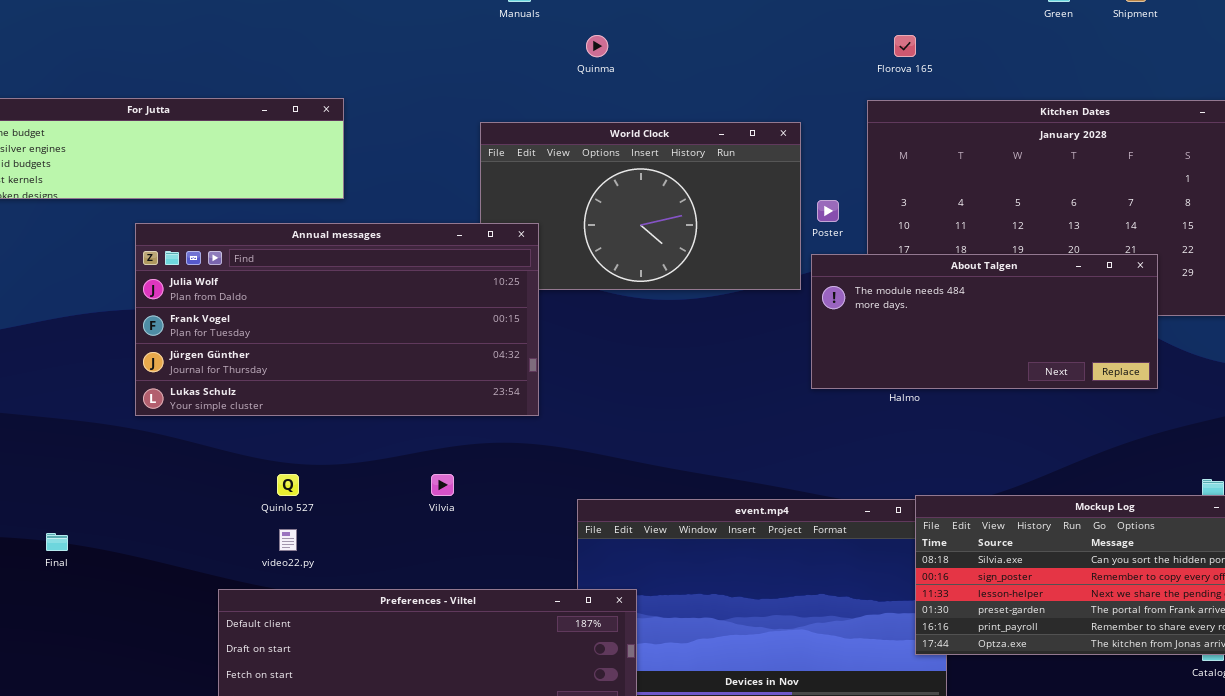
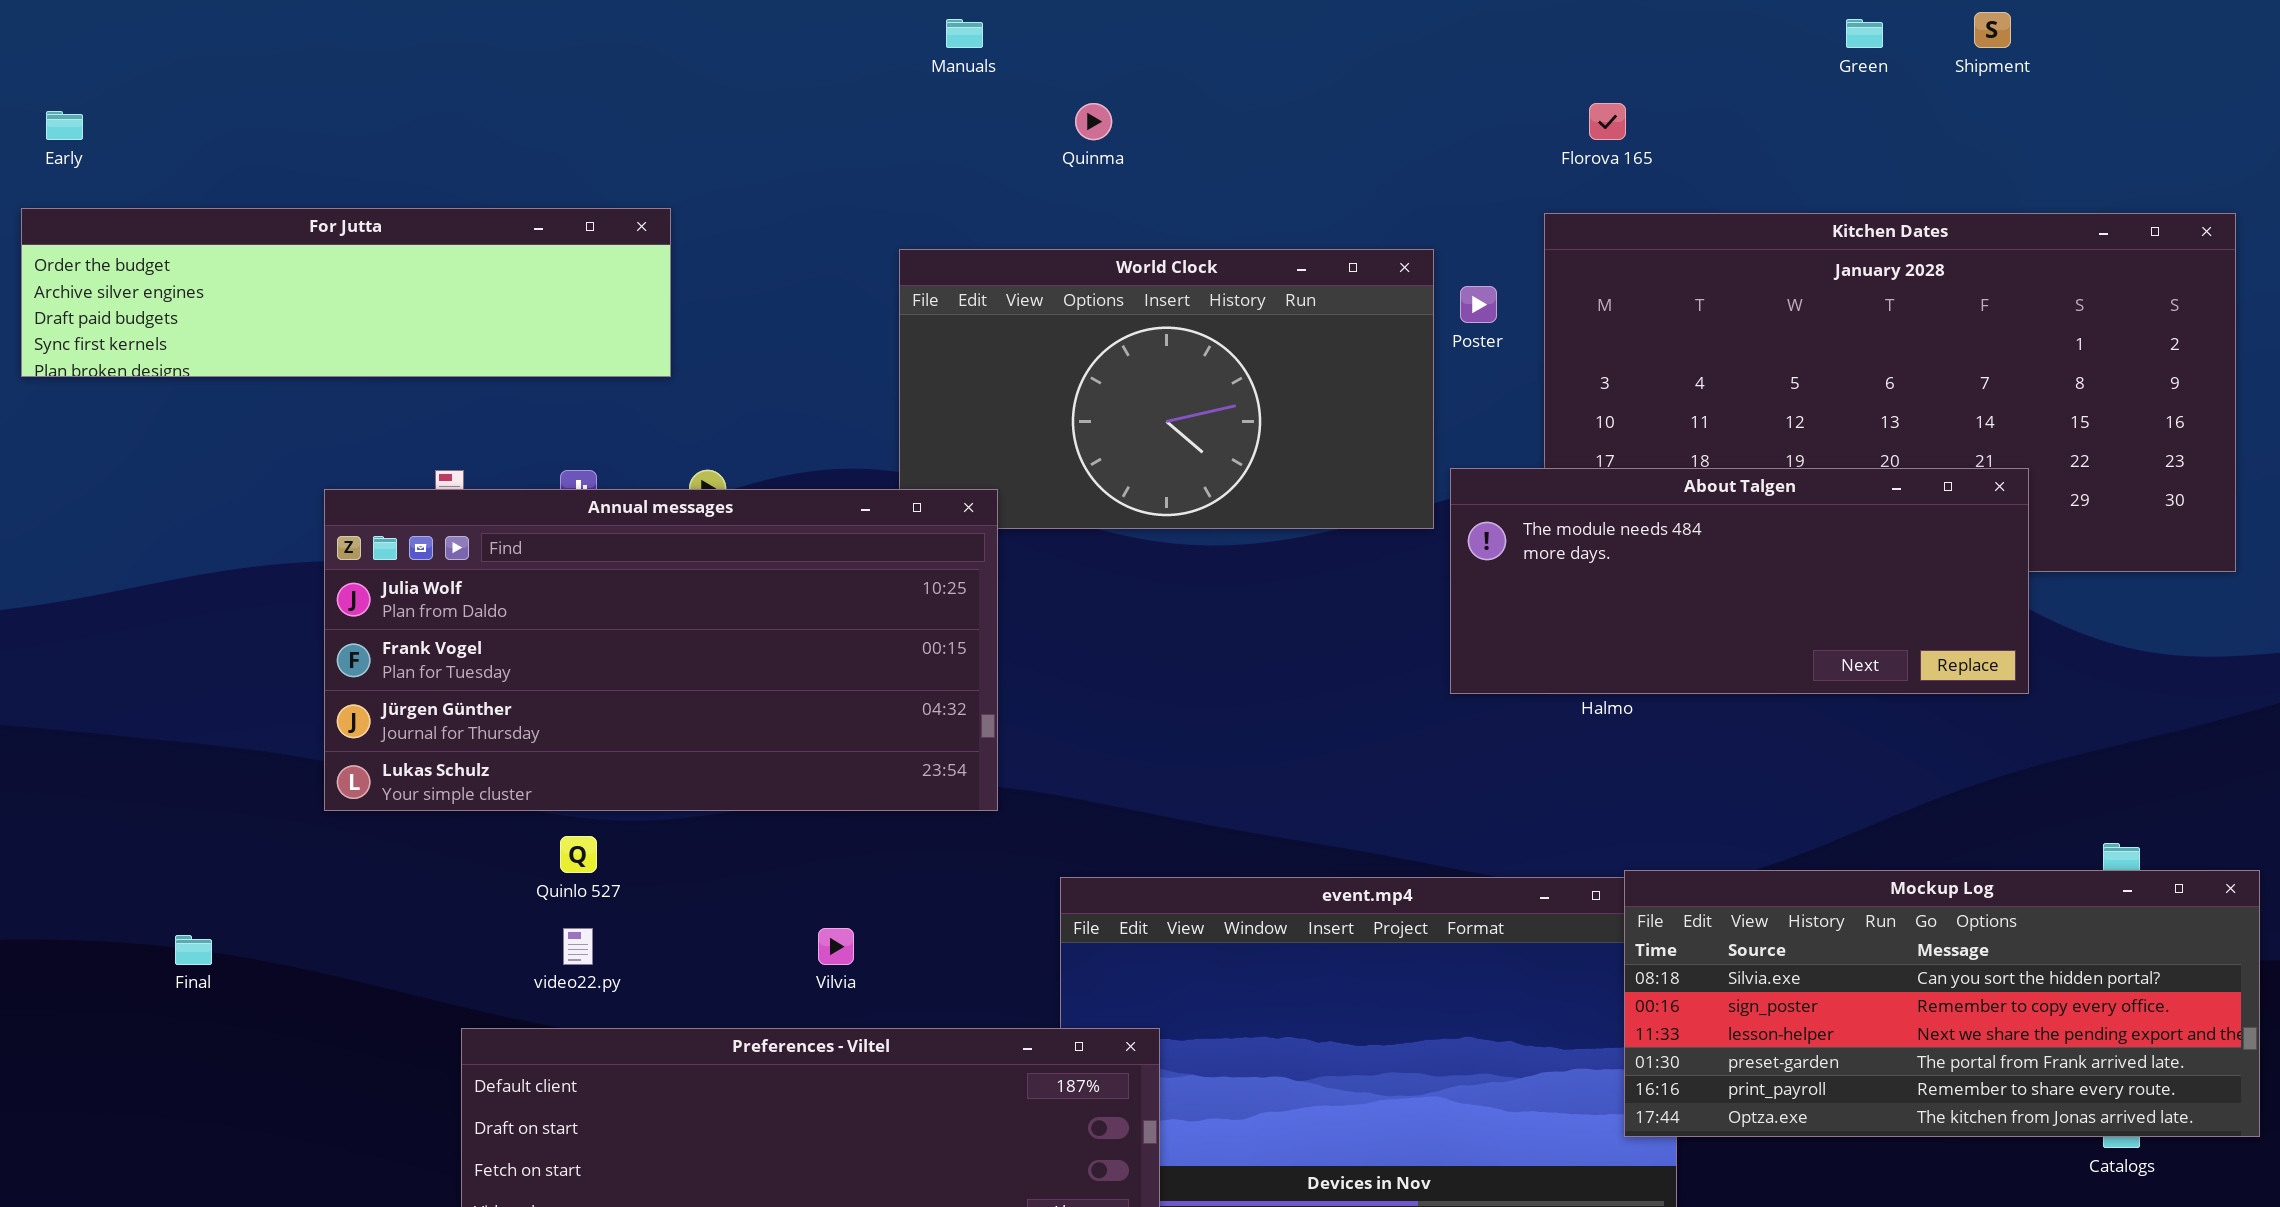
Poster: [817,200,839,222] -> [1460,286,1497,323], moved
Annual messages: [135,223,539,416] -> [324,489,998,811], moved
Vilvia: [431,474,454,496] -> [818,928,854,965], moved

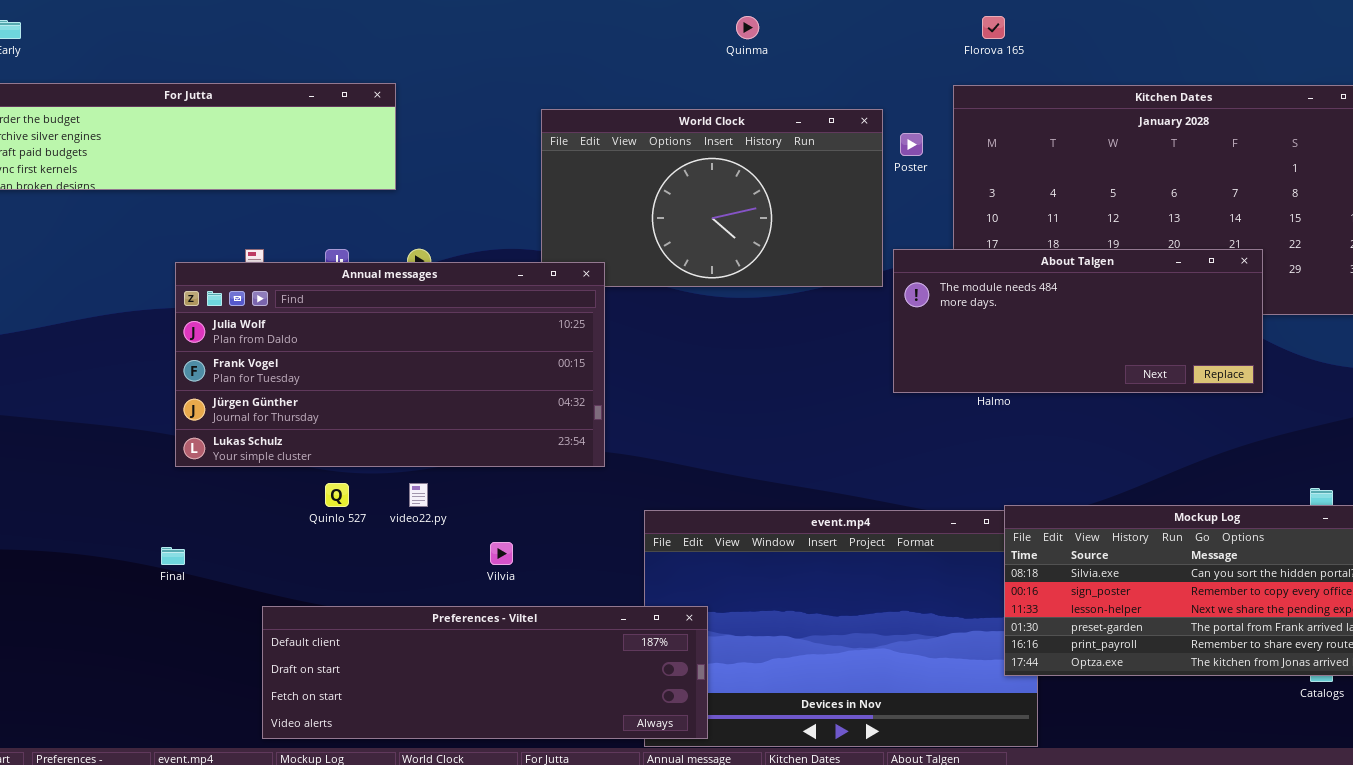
Quinma: [1075,103,1112,140] -> [736,16,759,39], moved
video22.py: [563,928,593,965] -> [409,483,428,507], moved
Final: [175,935,212,965] -> [161,547,185,565], moved

